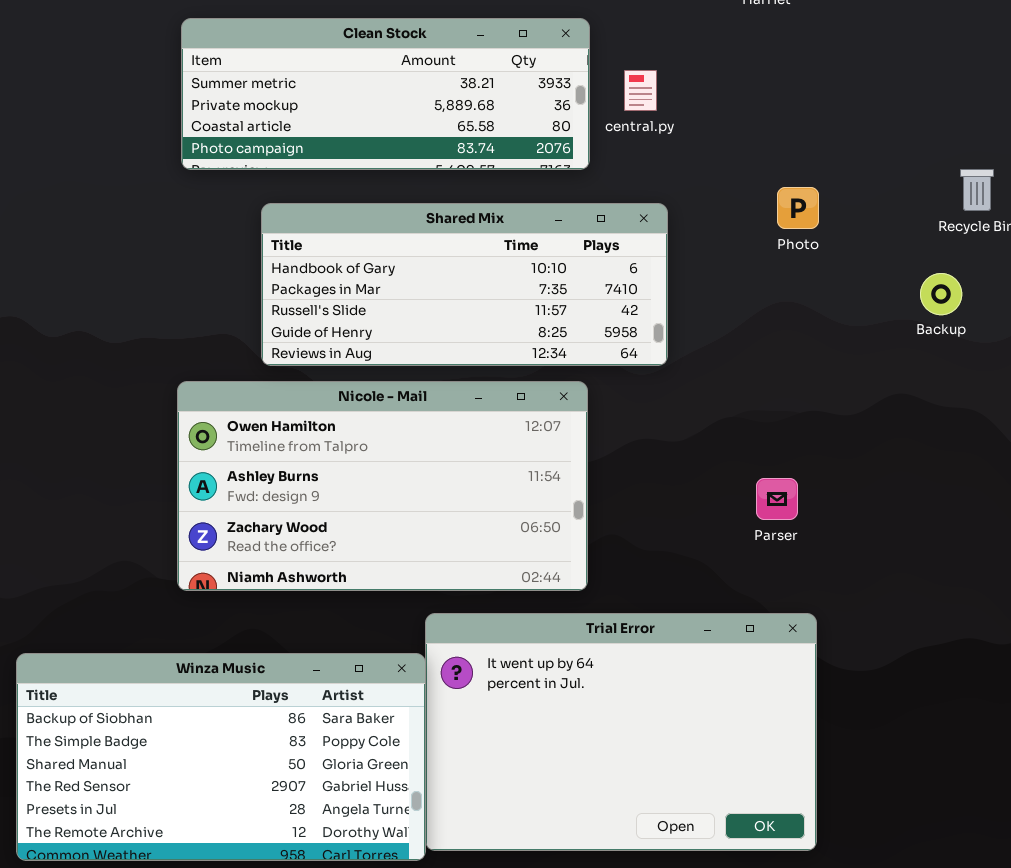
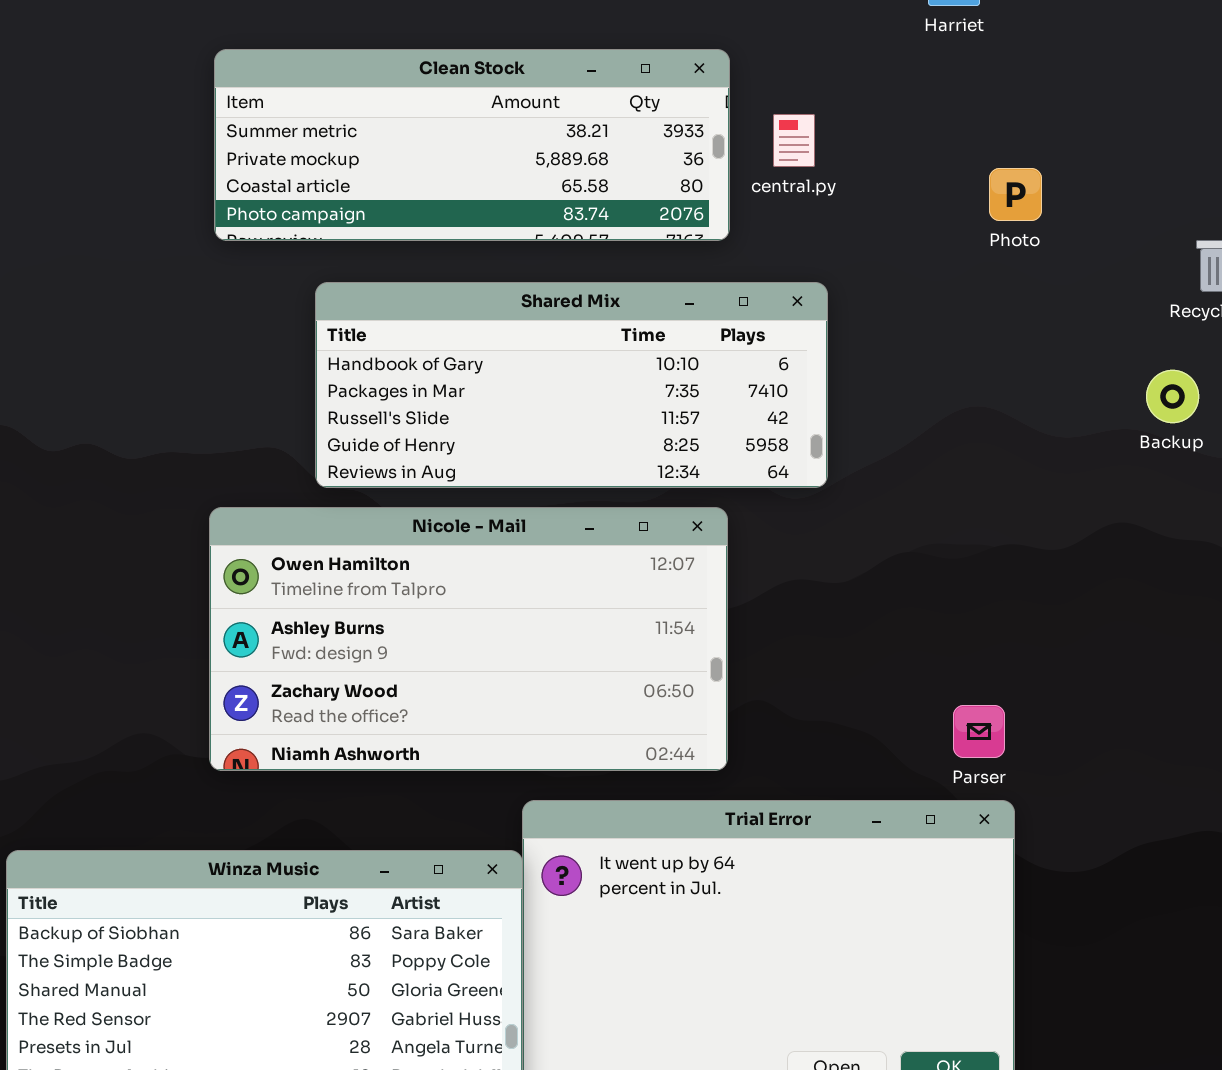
Photo: [777,187,819,229] -> [989,168,1042,221], moved
Parser: [756,478,798,520] -> [953,705,1005,758], moved

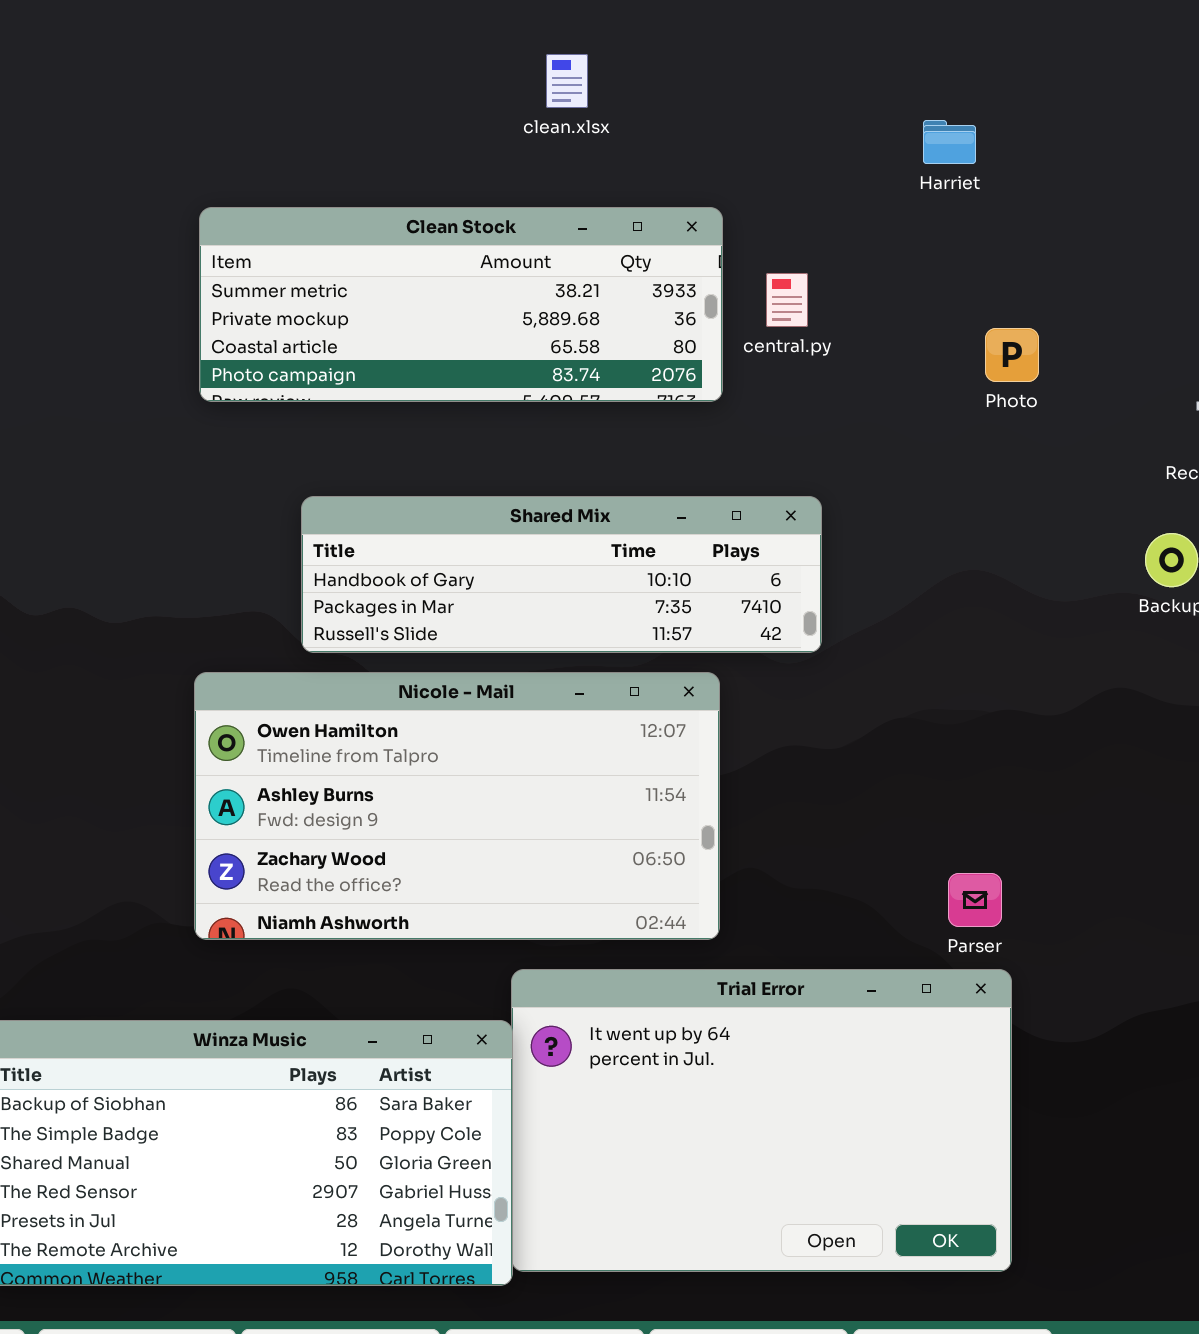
Shared Mix: [315,282,828,488] -> [301,496,822,653], resized

